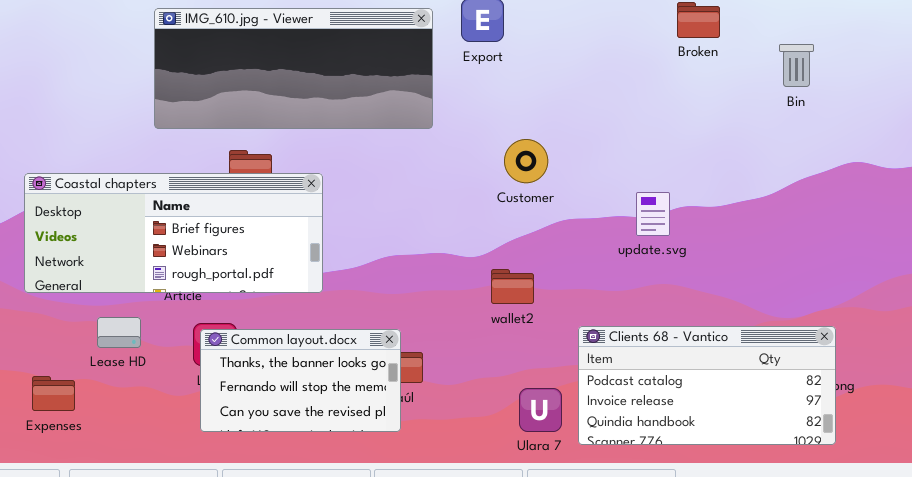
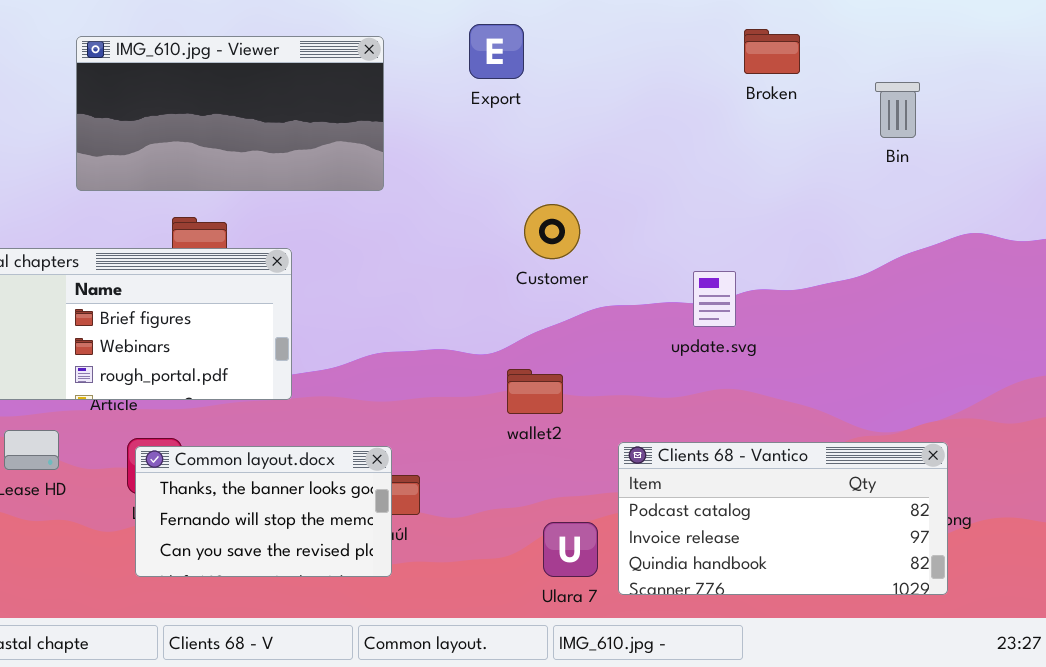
IMG_610.jpg - Viewer: [154,8,433,129] -> [76,36,384,191], resized

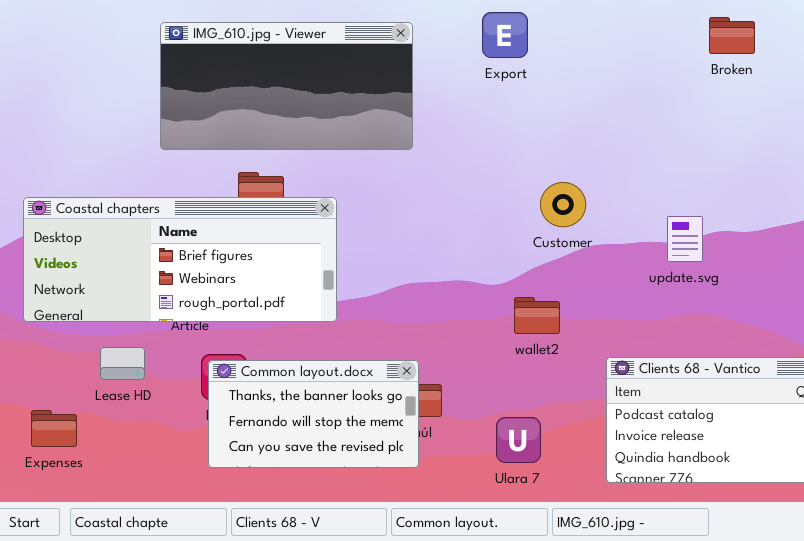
Customer: [524,204,580,259] -> [540,182,586,227], moved
Ulara 7: [543,522,598,577] -> [496,417,541,463], moved

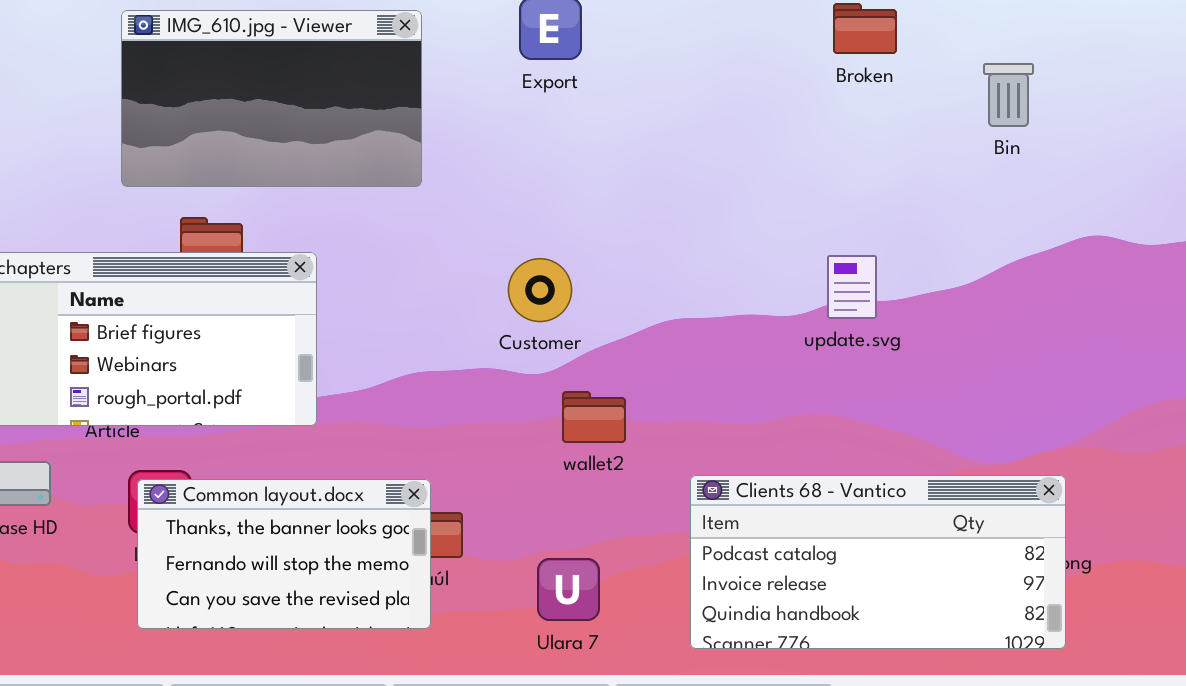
IMG_610.jpg - Viewer: [160,22,413,150] -> [121,10,422,187], resized
Customer: [540,182,586,227] -> [508,258,572,322], moved
update.svg: [667,216,703,262] -> [827,255,877,319], moved

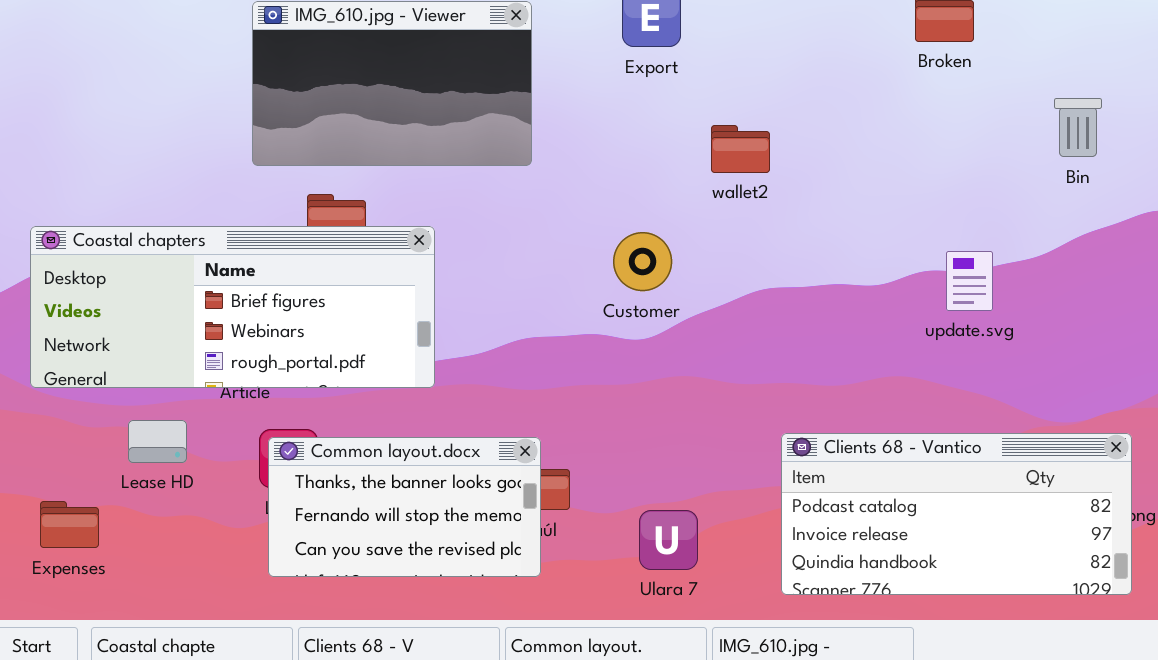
Bin: [983,63,1034,127] -> [1054,98,1102,157], moved
update.svg: [827,255,877,319] -> [946,251,993,311], moved
wallet2: [562,391,626,443] -> [711,125,770,173], moved

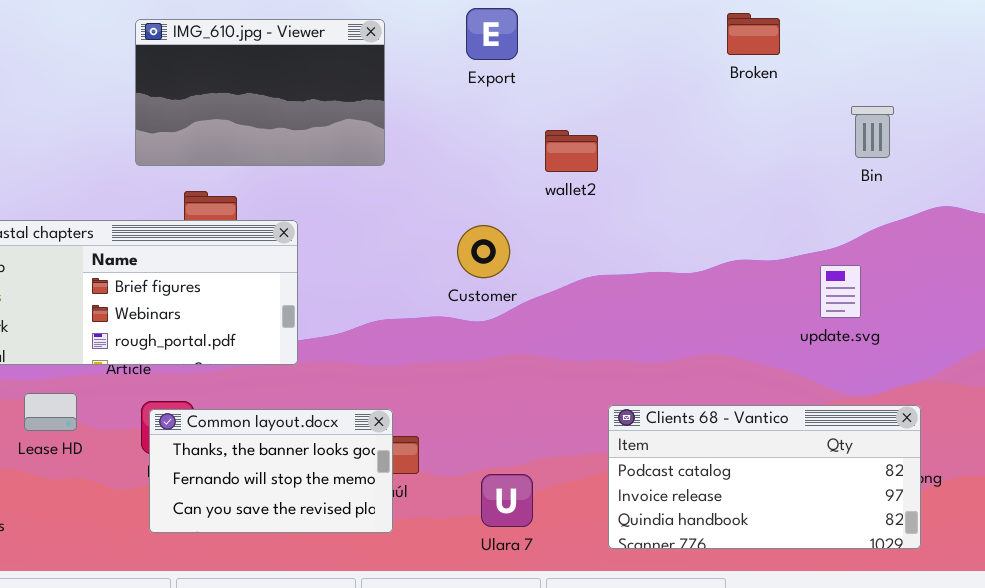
update.svg: [946,251,993,311] -> [820,265,861,318], moved

